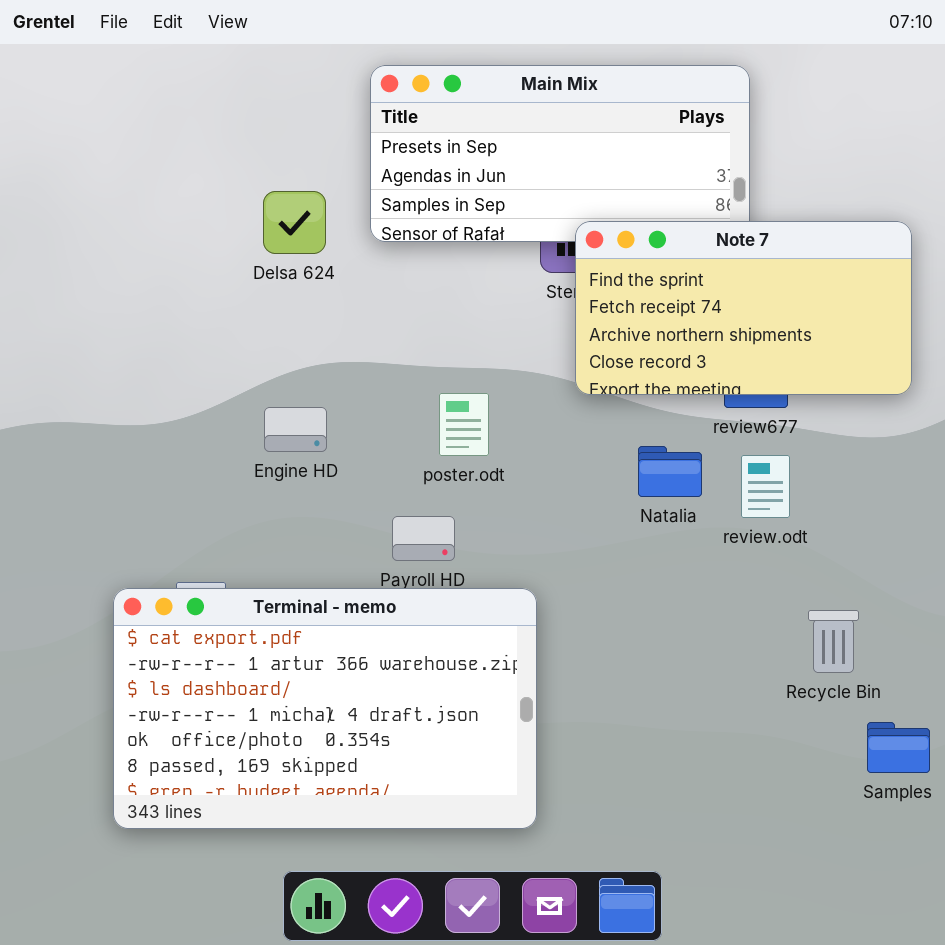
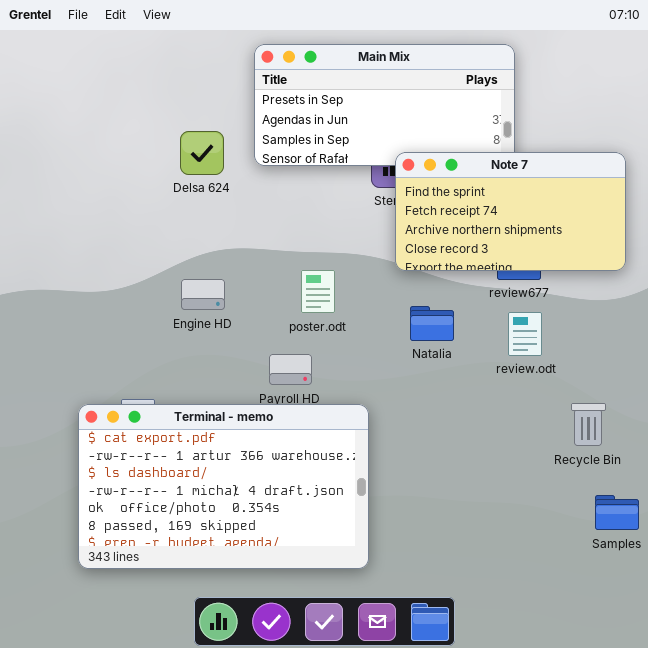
Natalia: [638,446,702,497] -> [410,306,454,341], moved
Recycle Bin: [808,610,859,673] -> [571,403,606,446], moved

